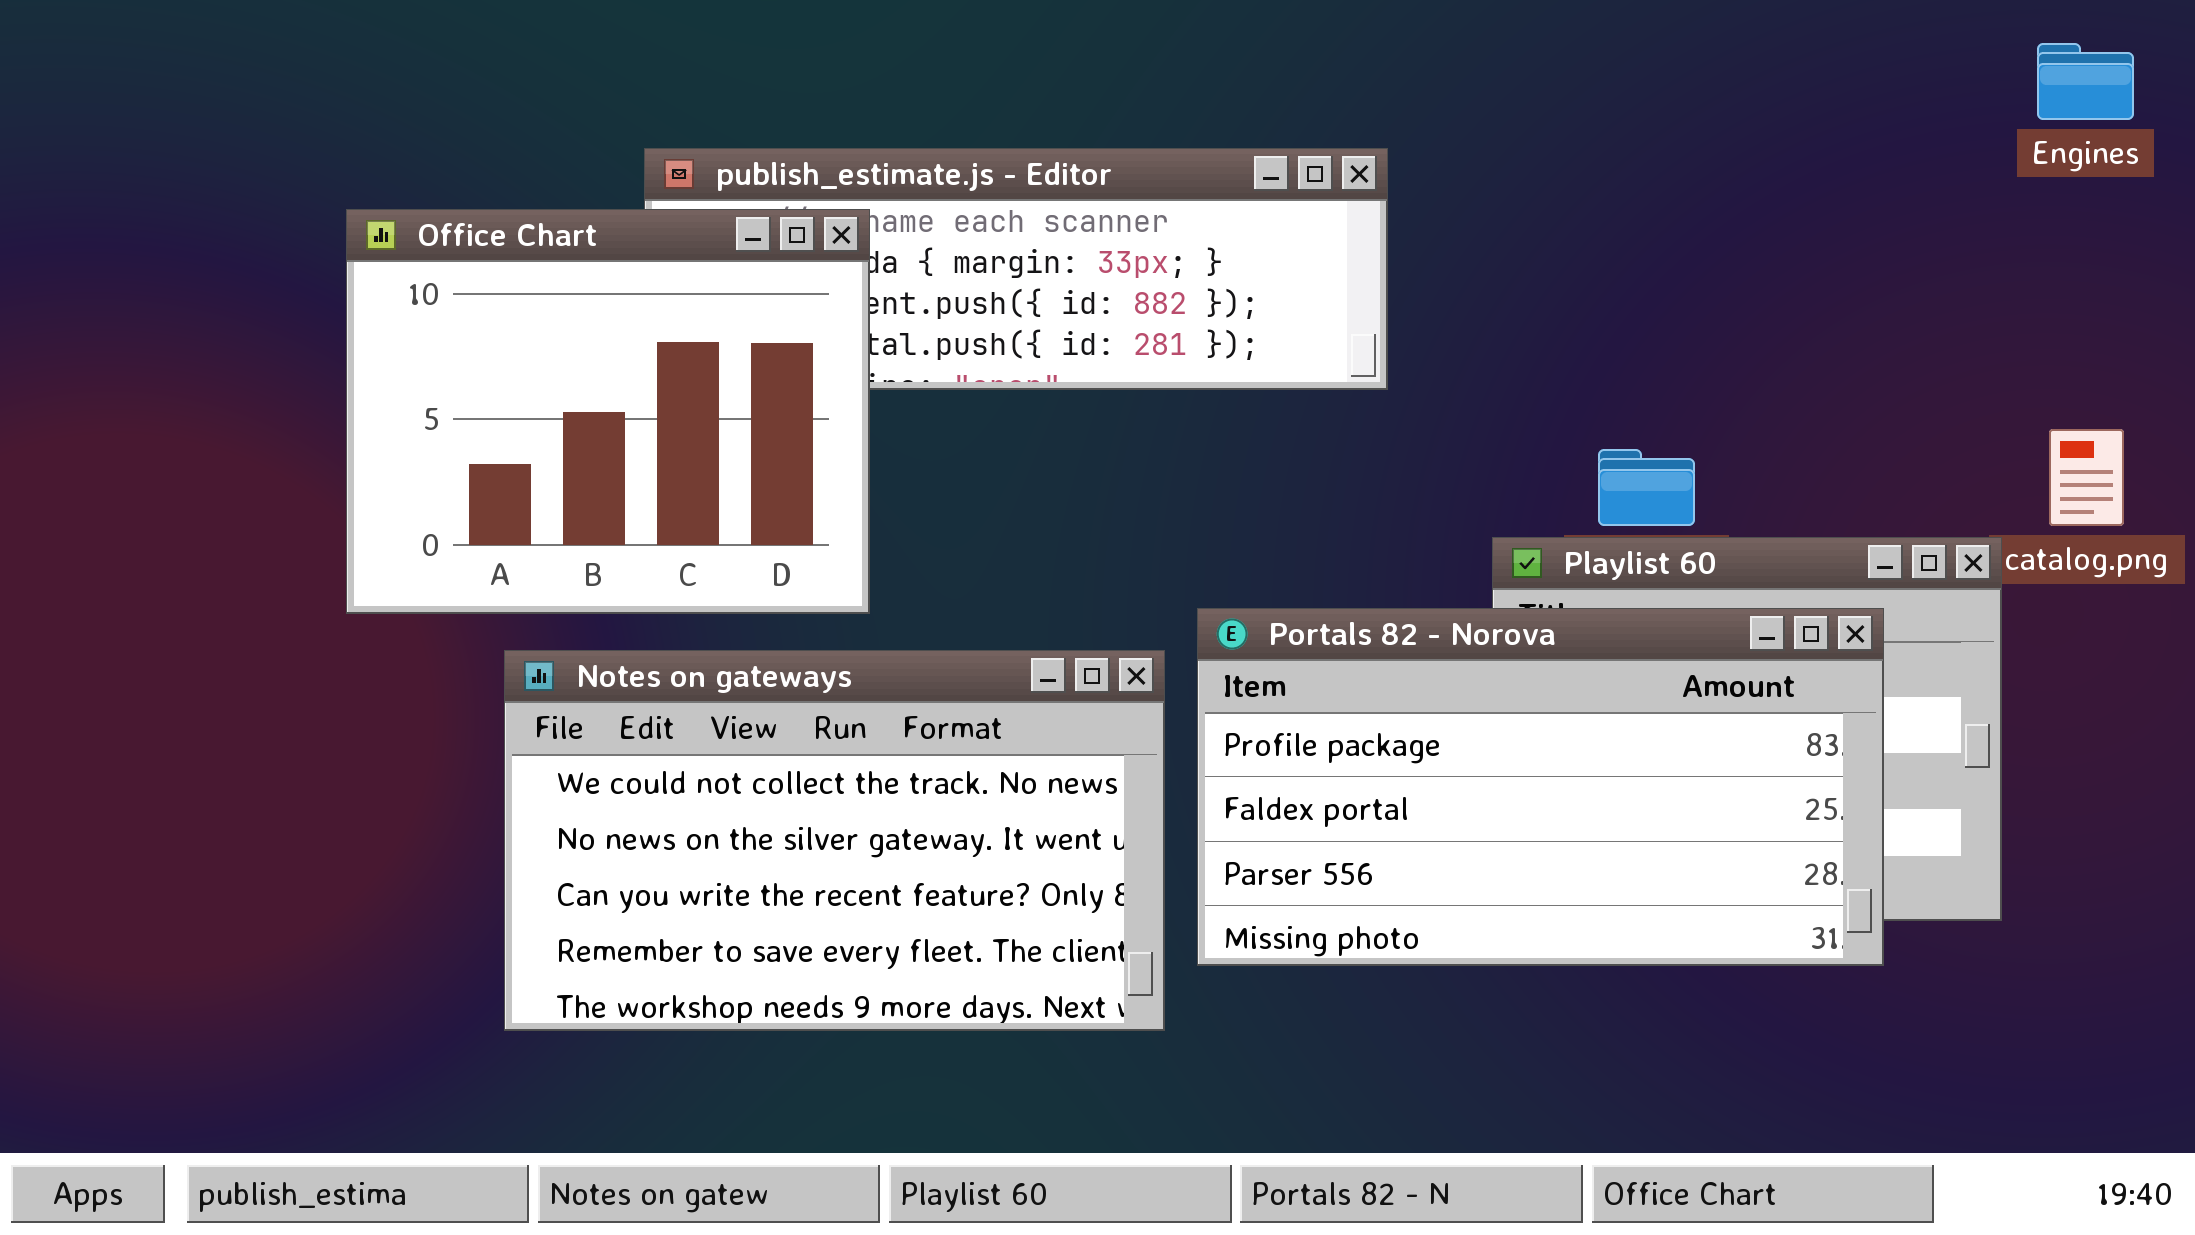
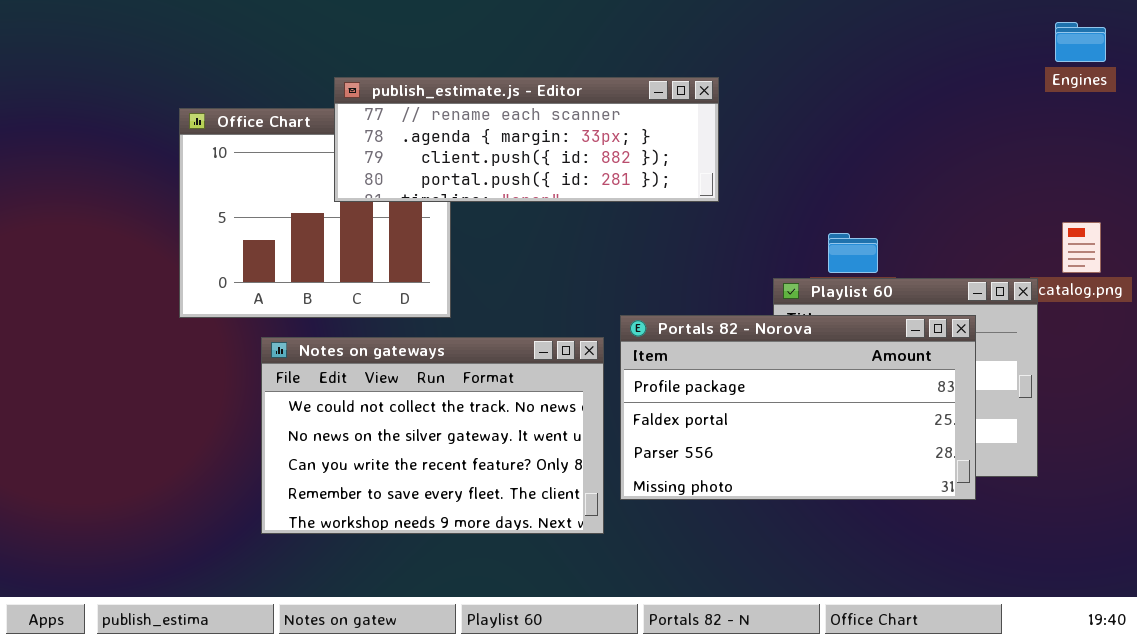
publish_estimate.js - Editor: [644,148,1388,390] -> [334,77,719,202], raised

